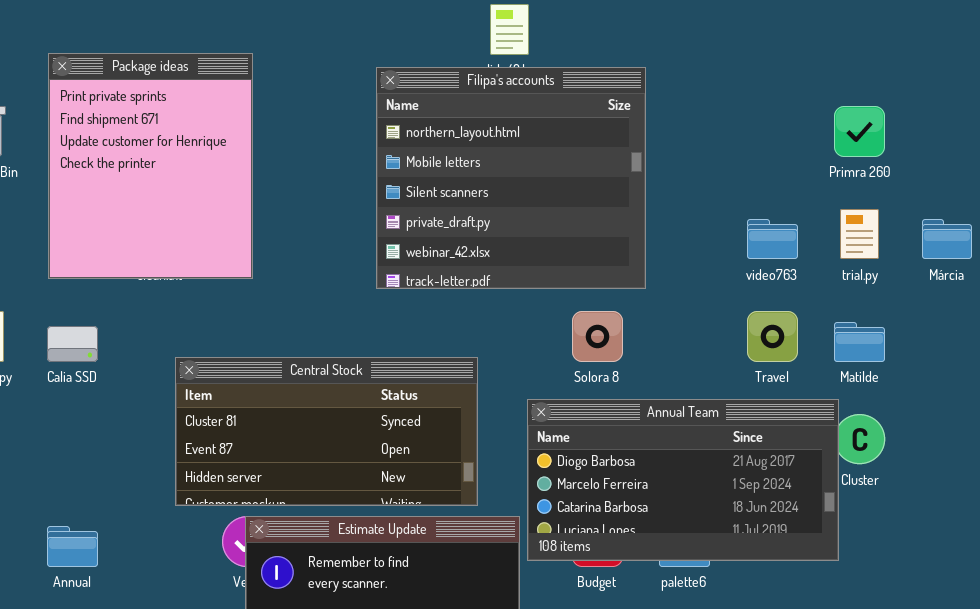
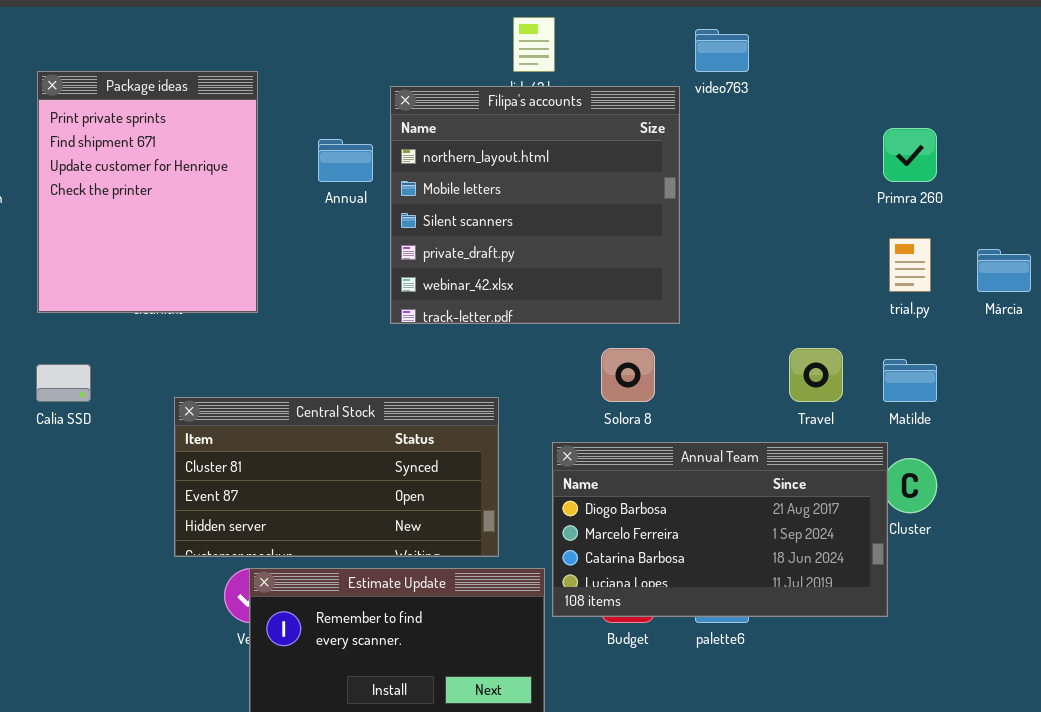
video763: [747,219,798,259] -> [695,29,749,72], moved
Annual: [47,526,98,567] -> [318,139,373,182], moved

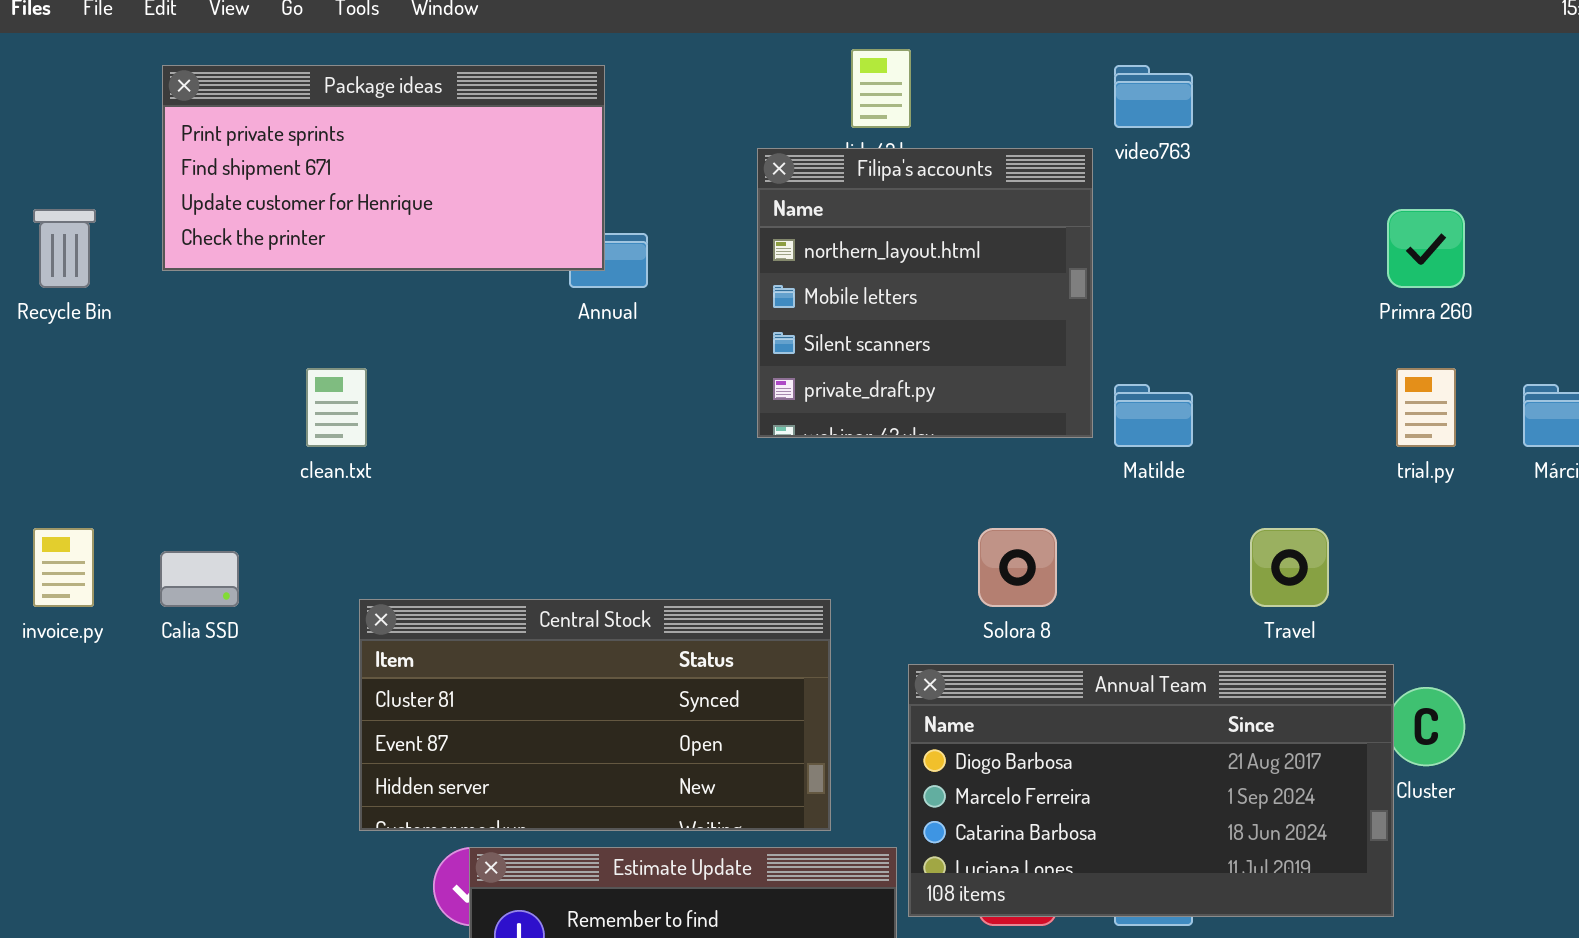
Package ideas: [37,71,258,313] -> [162,65,605,271], moved, resized
Filipa's accounts: [390,86,680,324] -> [757,148,1093,438], resized
Matilde: [883,359,937,402] -> [1114,384,1193,447], moved

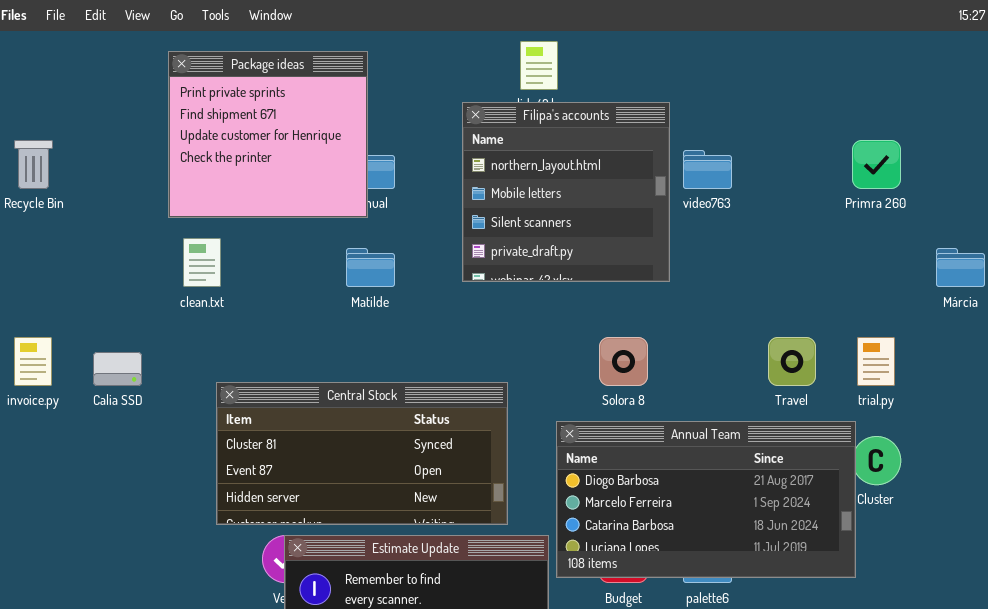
Package ideas: [162,65,605,271] -> [168,51,368,218], resized
video763: [1114,65,1193,128] -> [683,150,732,189], moved
trial.py: [1396,368,1456,447] -> [857,337,895,386], moved
Matilde: [1114,384,1193,447] -> [346,248,395,287], moved

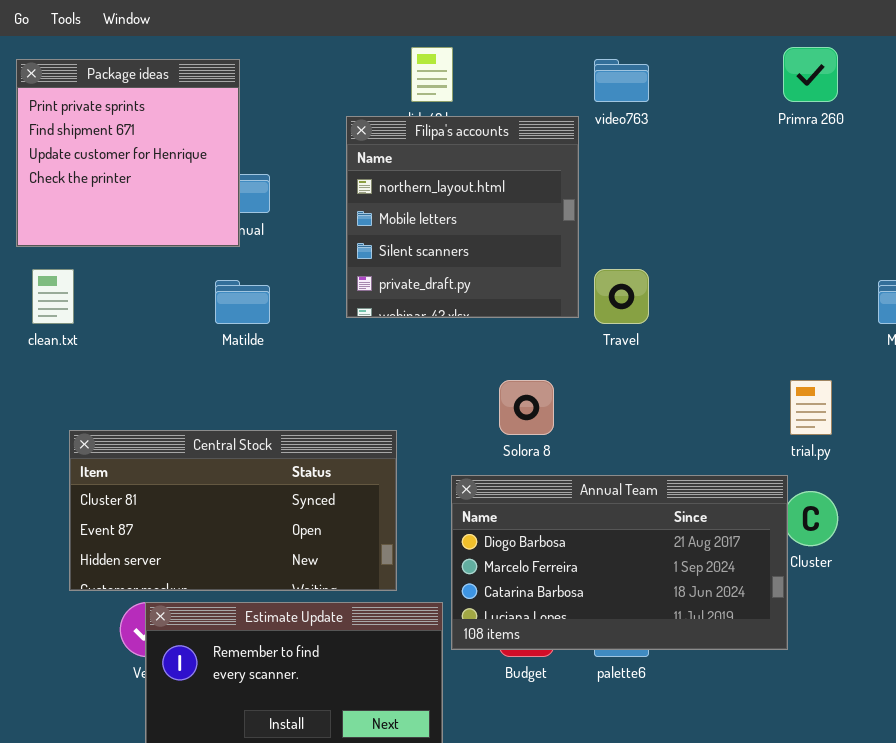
Primra 260: [852,140,901,189] -> [783,47,838,102], moved
video763: [683,150,732,189] -> [594,59,649,102], moved
Travel: [768,337,816,386] -> [594,269,649,324], moved

